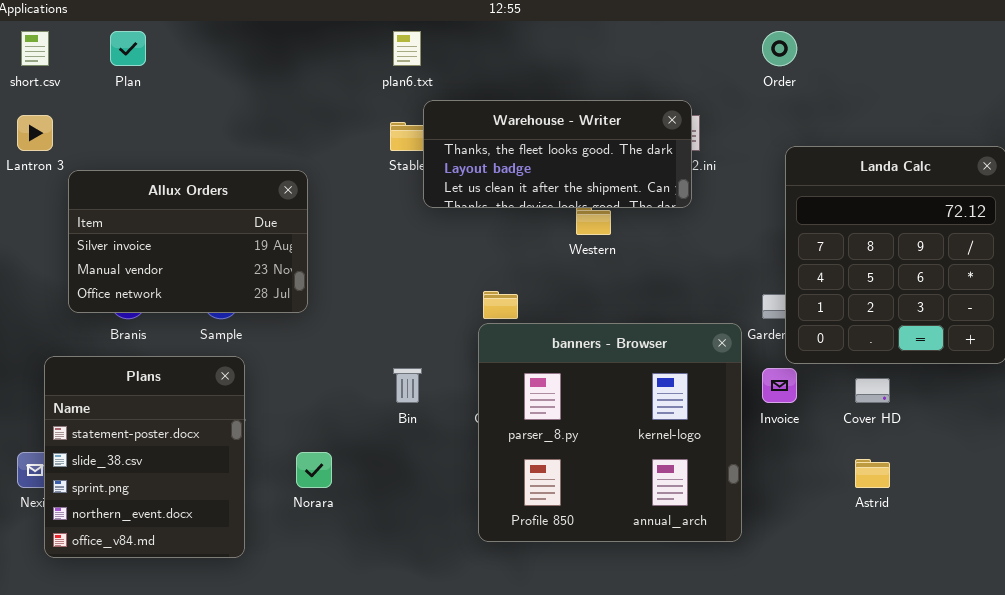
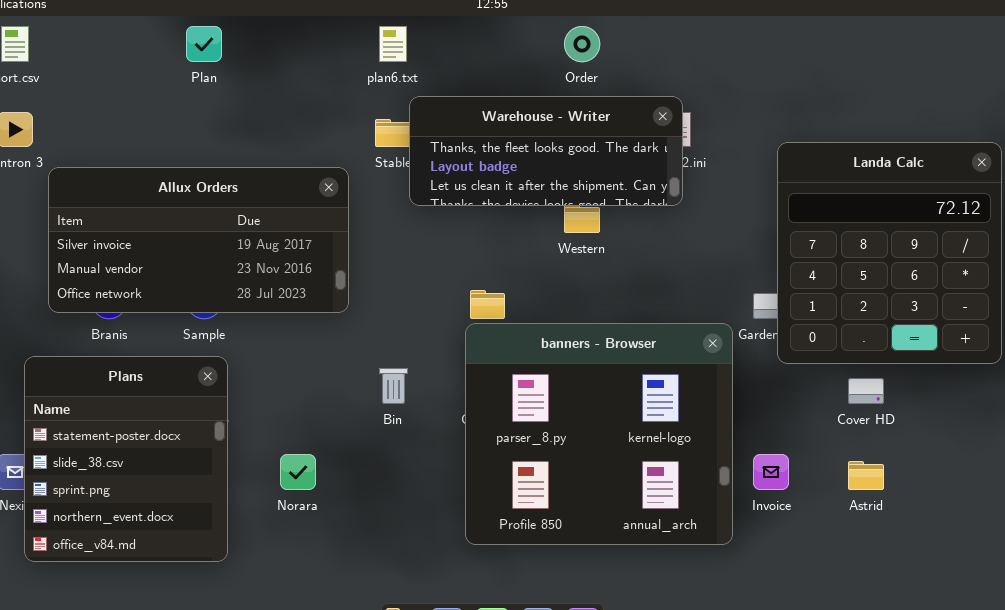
Plan: [110,31,146,66] -> [186,26,222,62], moved
Order: [762,31,797,66] -> [564,26,600,62], moved
Allux Orders: [68,170,308,313] -> [48,167,349,313], resized
Invoice: [762,368,797,403] -> [753,454,789,490], moved

